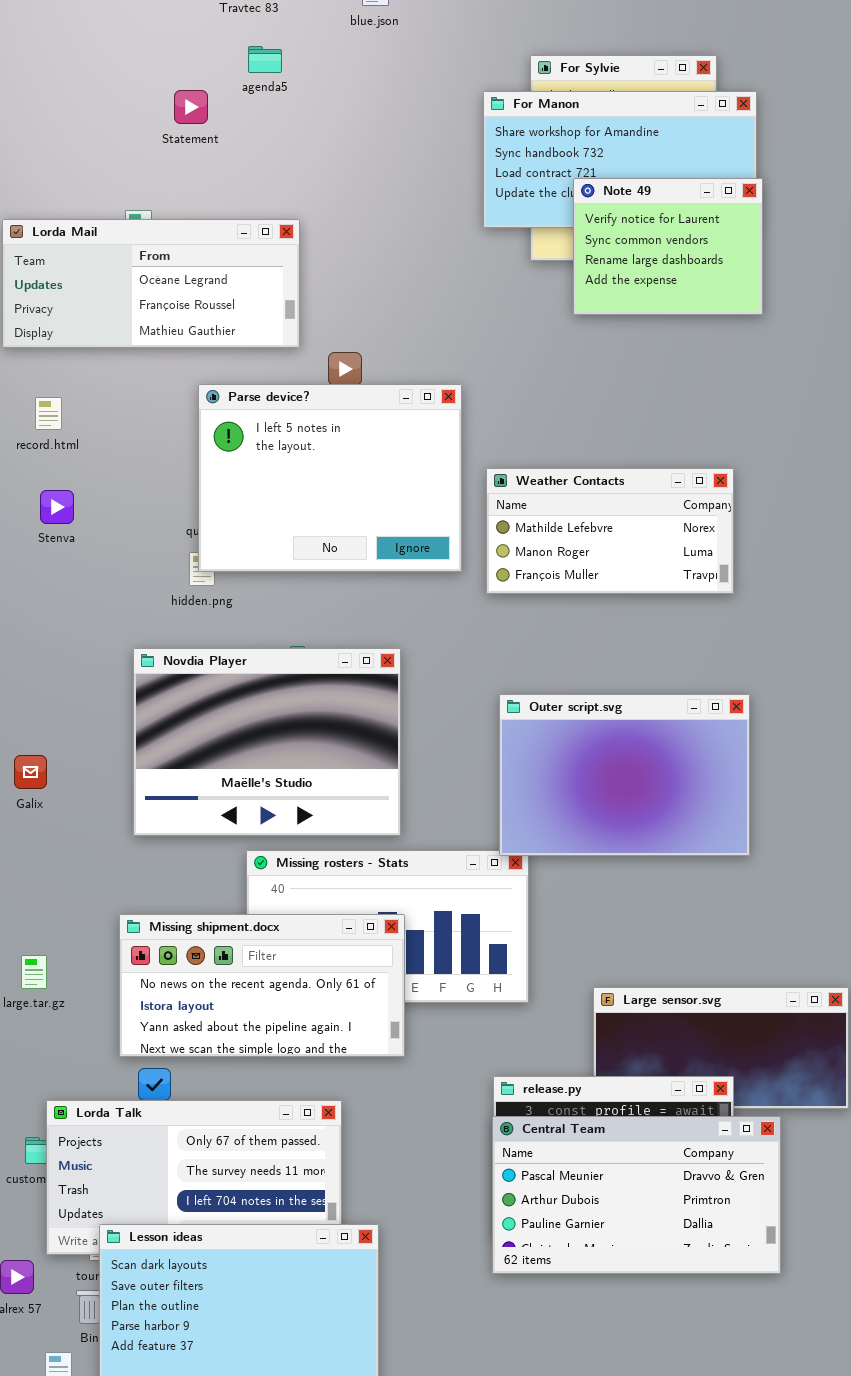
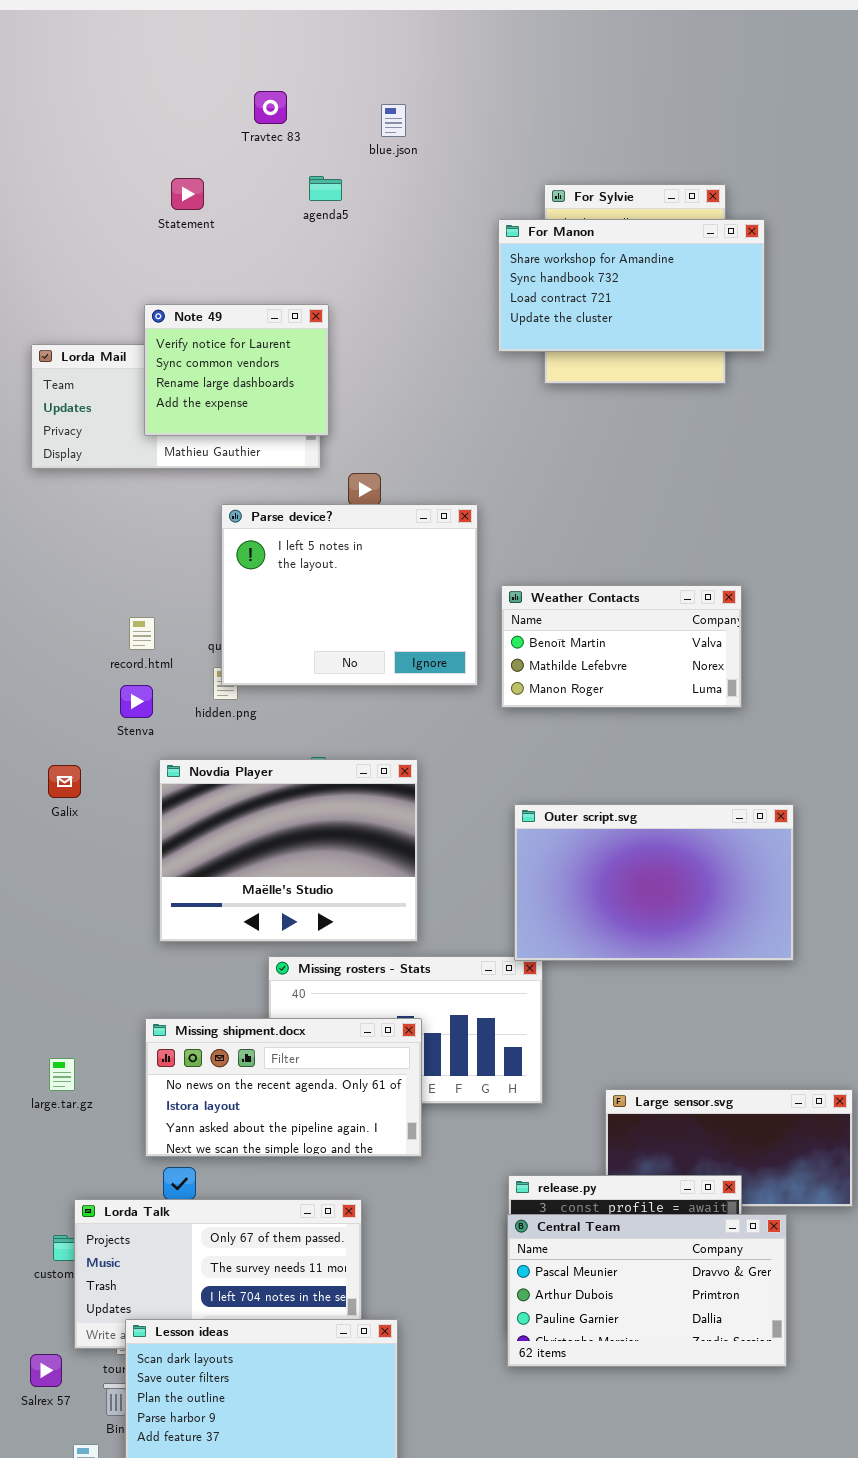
agenda5: [248,46,282,73] -> [309,176,342,201], moved
Statement: [174,90,208,124] -> [171,178,204,210], moved
Note 49: [573,178,763,315] -> [144,304,329,436], moved
record.html: [35,397,62,430] -> [129,617,155,650], moved
Weather Contacts: [486,468,734,594] -> [501,585,742,708], scrolled up 1 row
Stenva: [40,490,74,524] -> [120,685,153,718], moved
Outer script.svg: [499,694,750,856] -> [514,804,794,961], resized
Galix: [14,755,47,789] -> [48,765,81,798], moved

